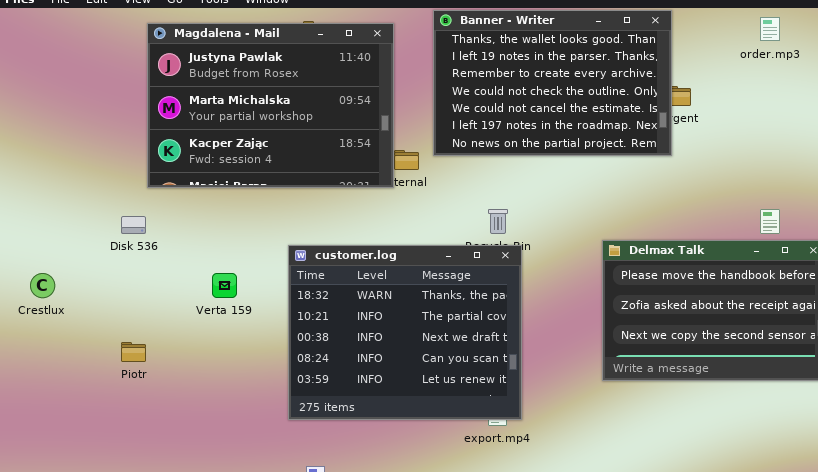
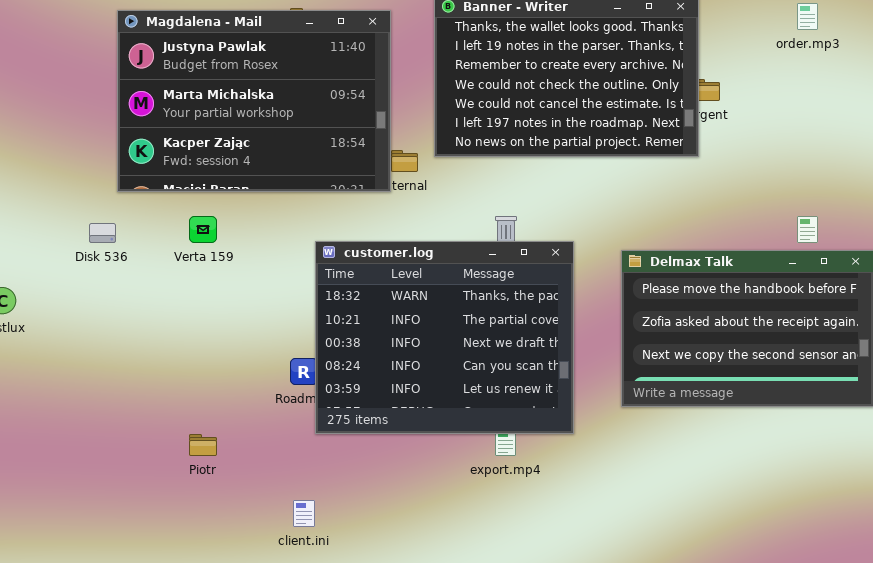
customer.log: [288,245,522,420] -> [315,241,574,434], moved
Verta 159: [212,273,237,298] -> [189,216,217,243], moved
Piotr: [121,342,146,362] -> [189,434,217,456], moved

